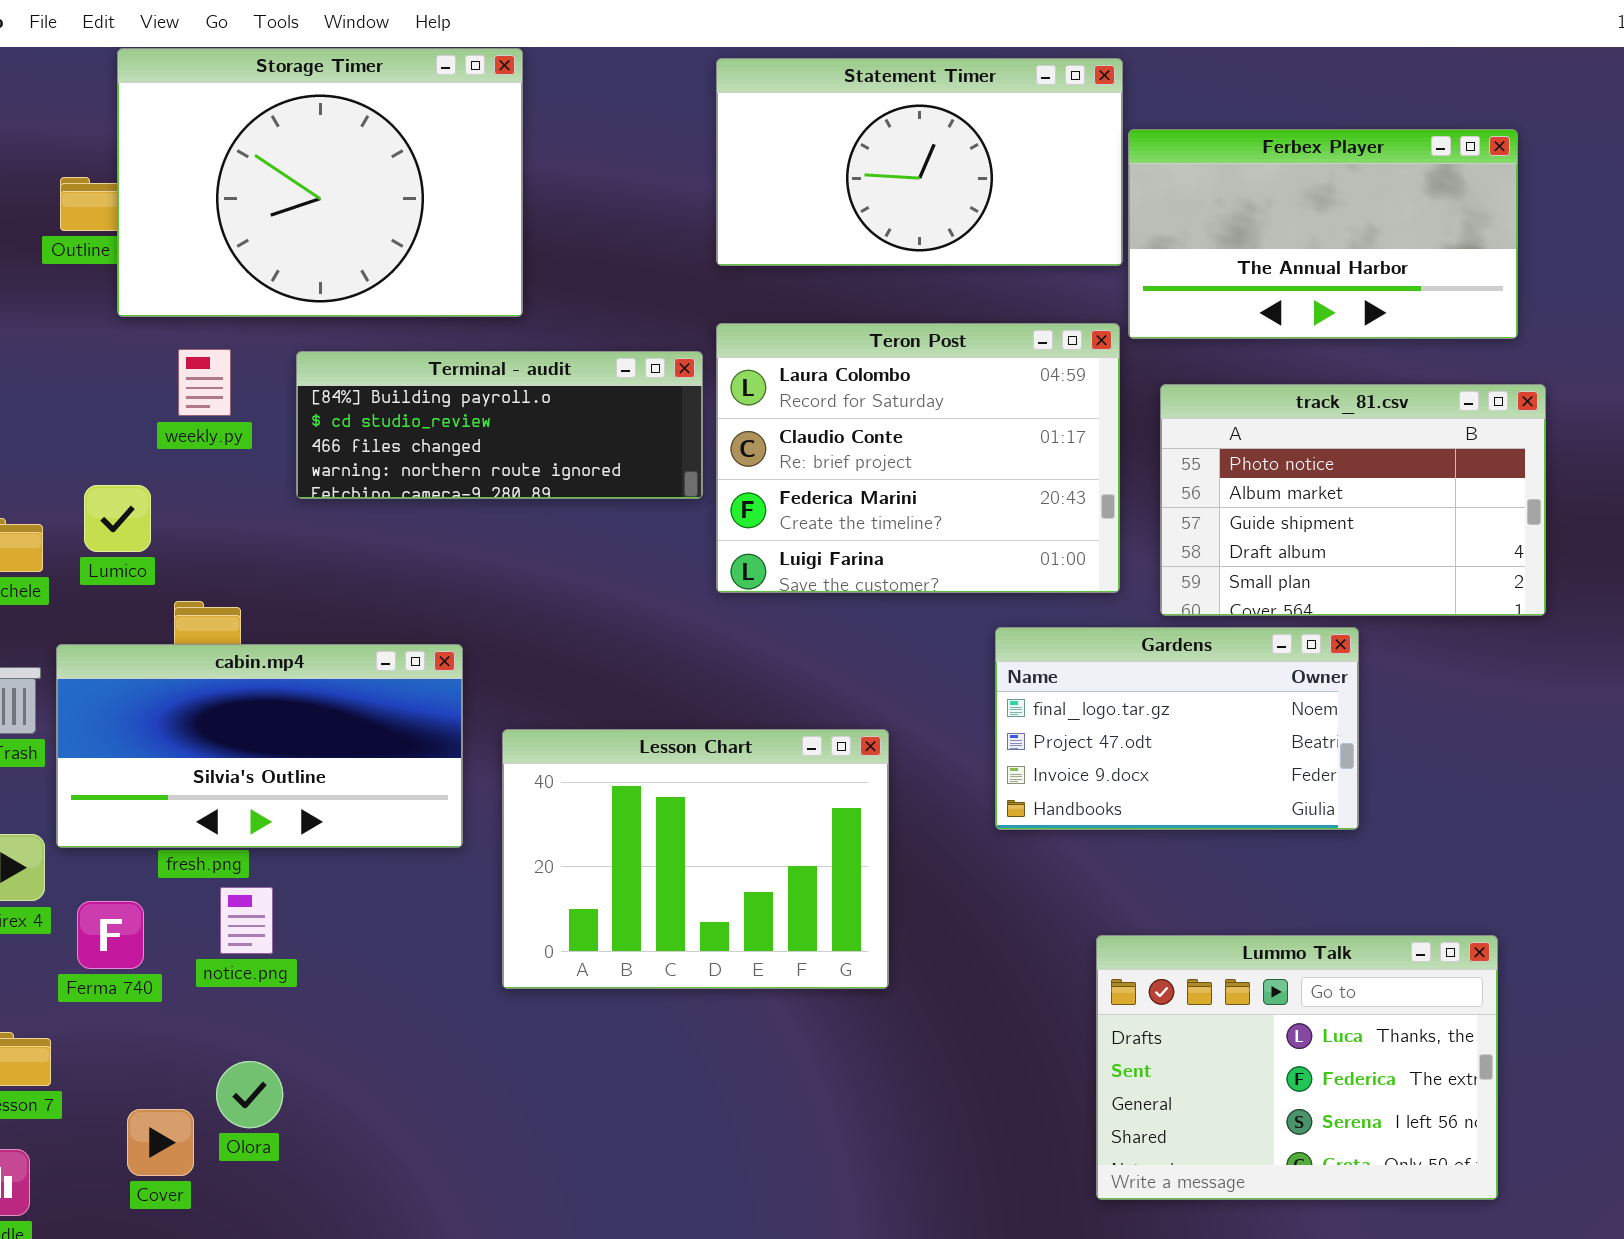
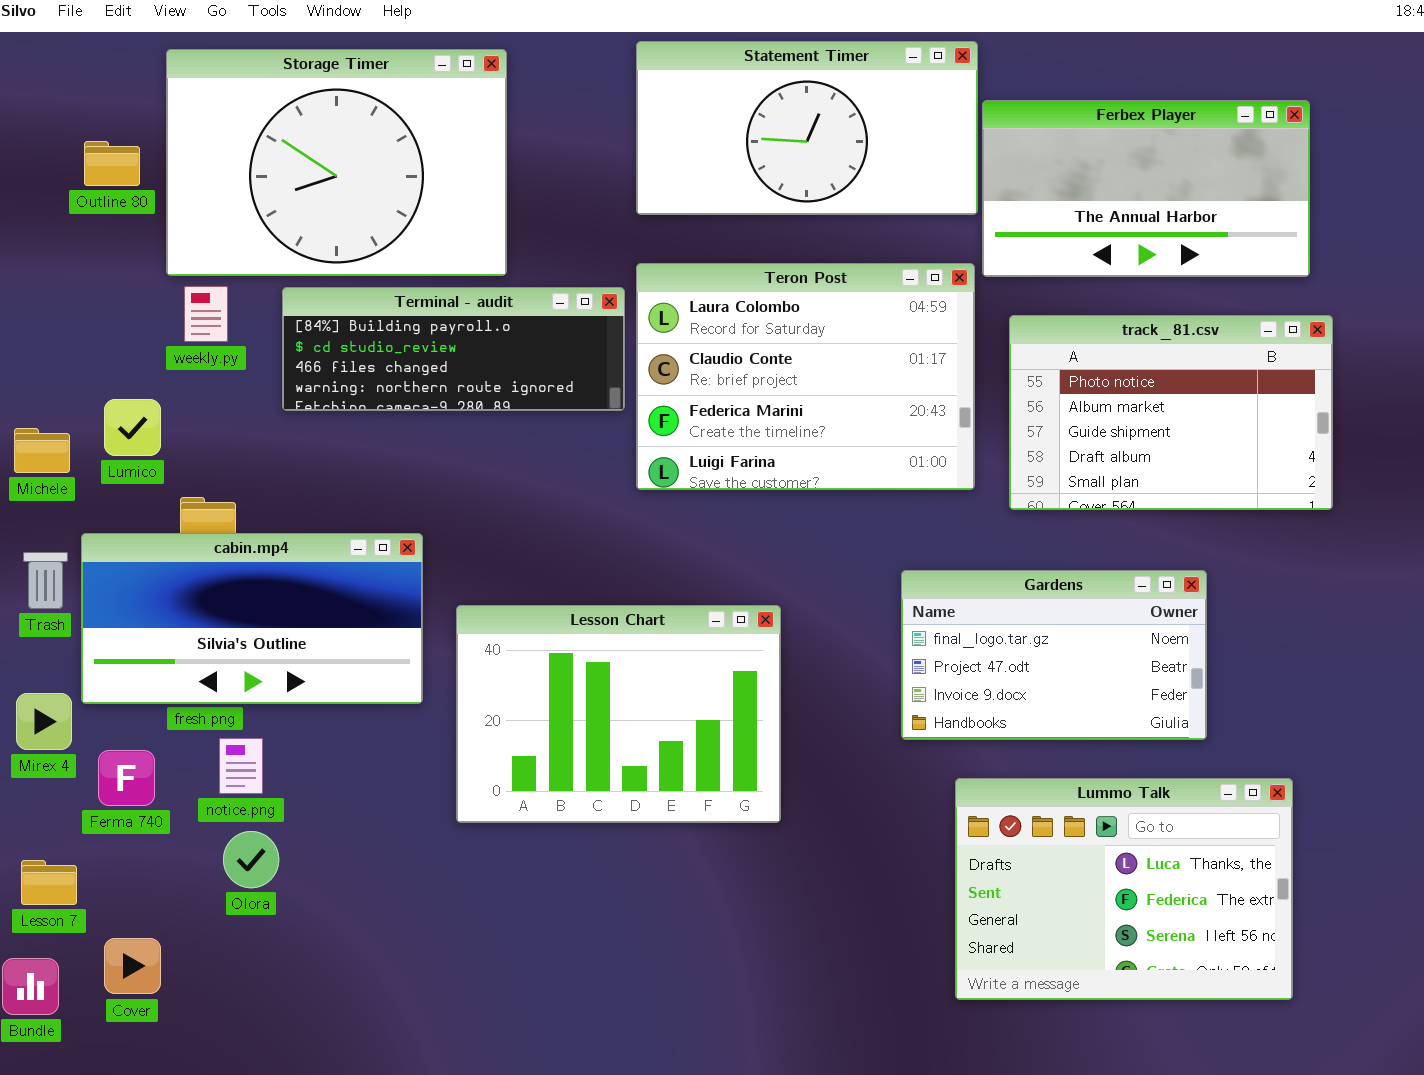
Storage Timer: [117,48,523,317] -> [166,49,507,276], moved
Gardens: [995,627,1359,830] -> [901,570,1207,740], moved
Olora: [216,1061,283,1128] -> [223,831,279,888], moved
Cover: [127,1109,194,1176] -> [104,938,161,994], moved

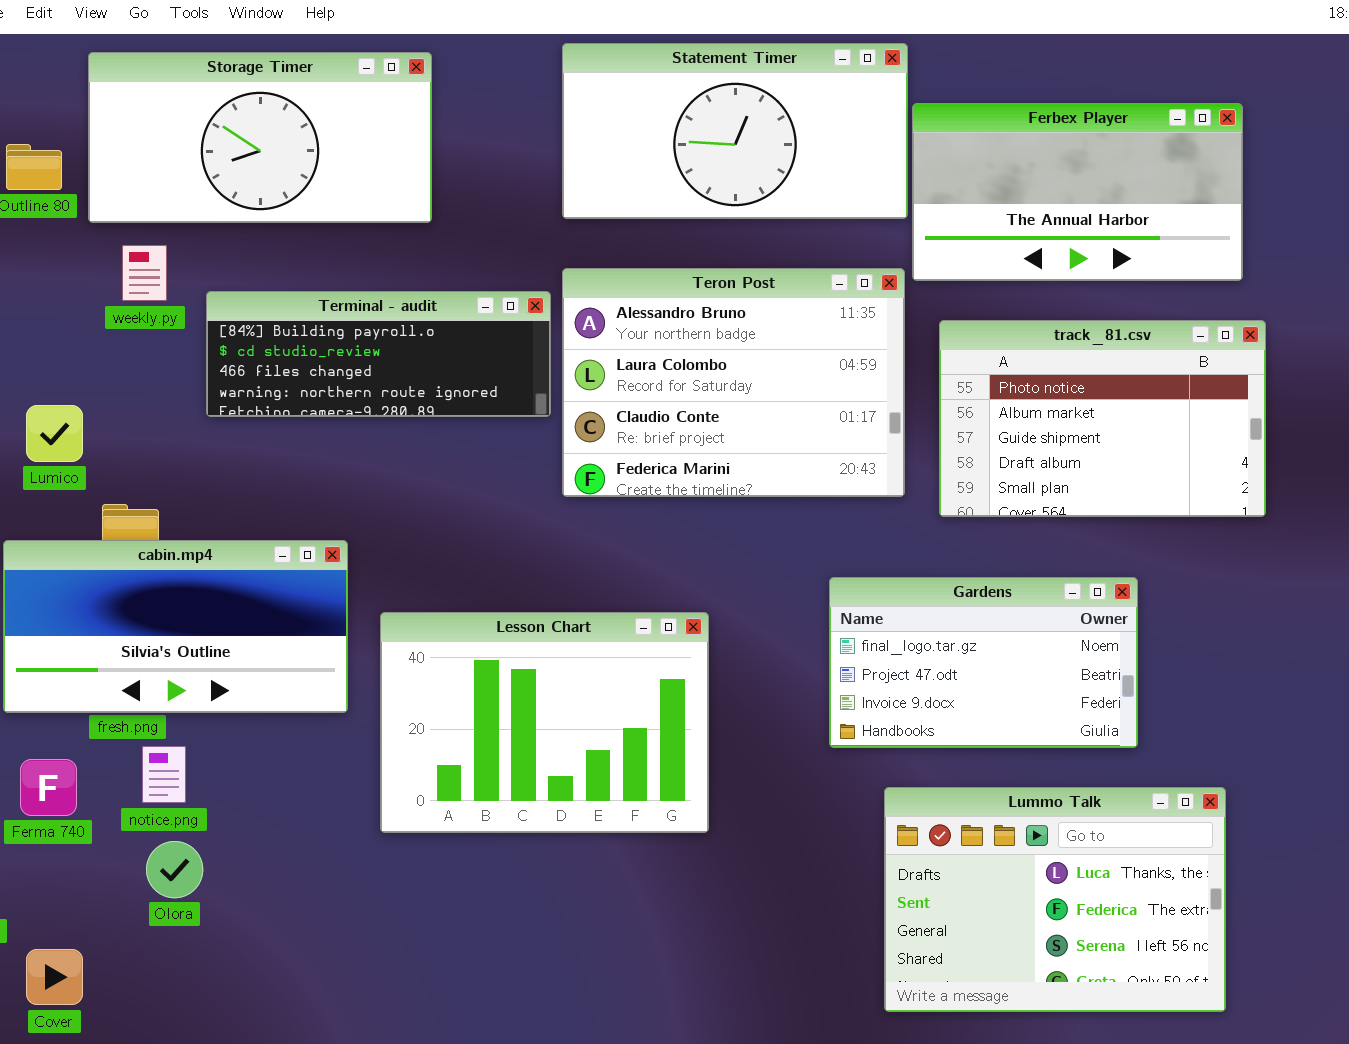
Storage Timer: [166,49,507,276] -> [88,52,432,223], resized
Teron Post: [636,263,975,490] -> [562,268,905,497], scrolled up 1 row
weekly.py: [184,286,228,342] -> [122,245,167,301], moved

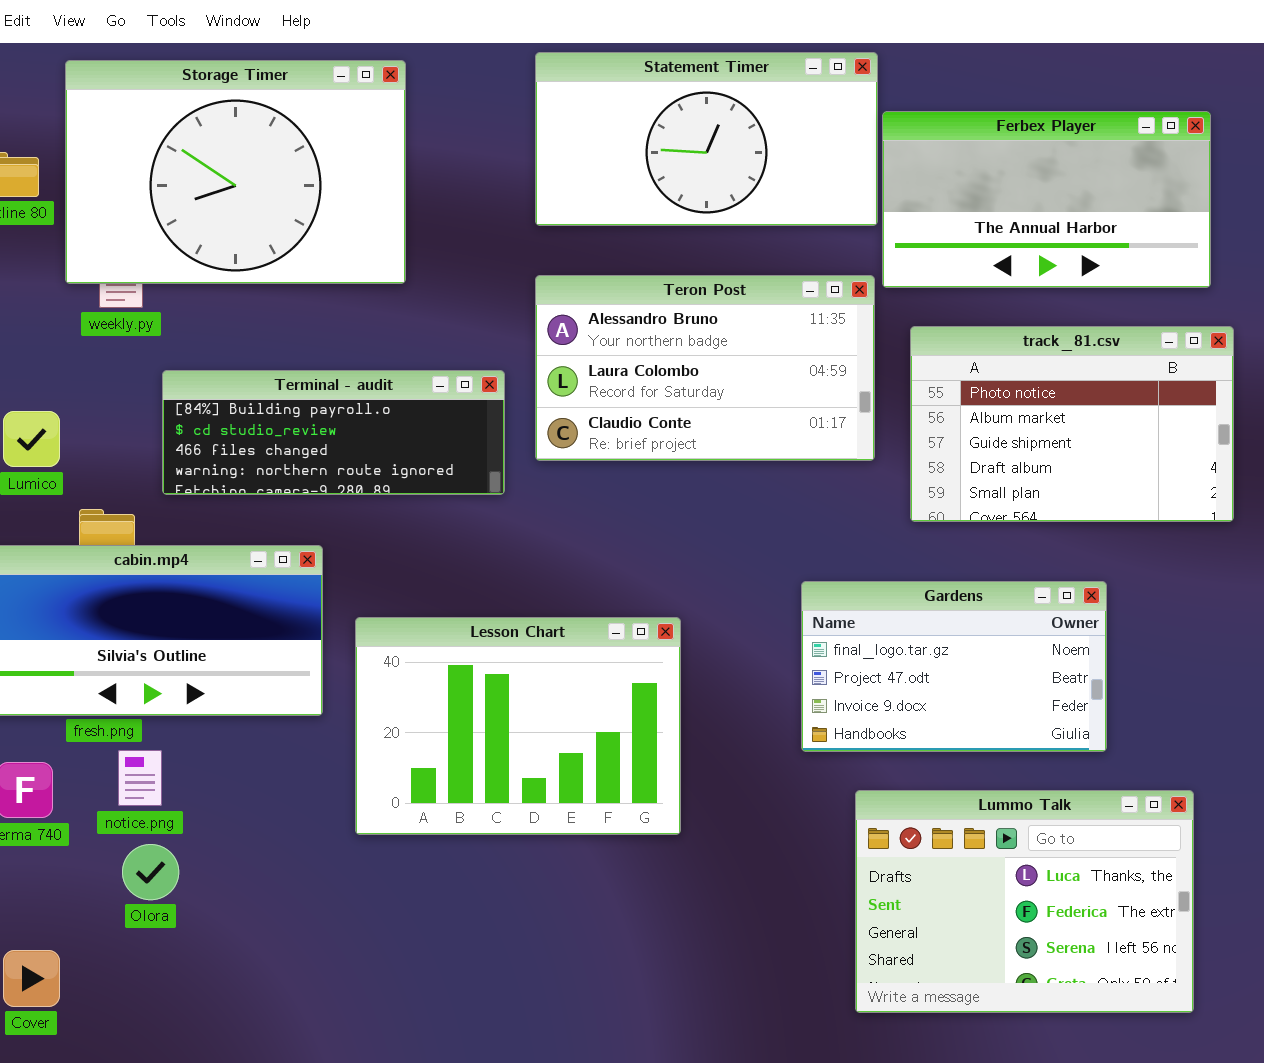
Storage Timer: [88,52,432,223] -> [65,60,406,284], resized
Teron Post: [562,268,905,497] -> [535,275,875,461], resized
Terminal - audit: [206,291,551,417] -> [162,370,505,495], moved

